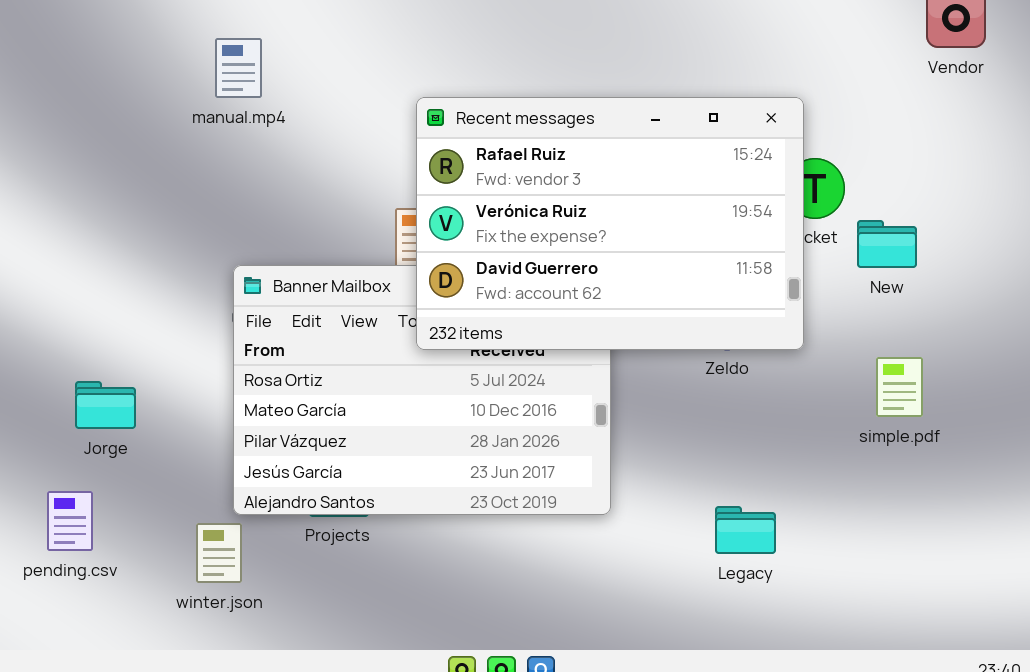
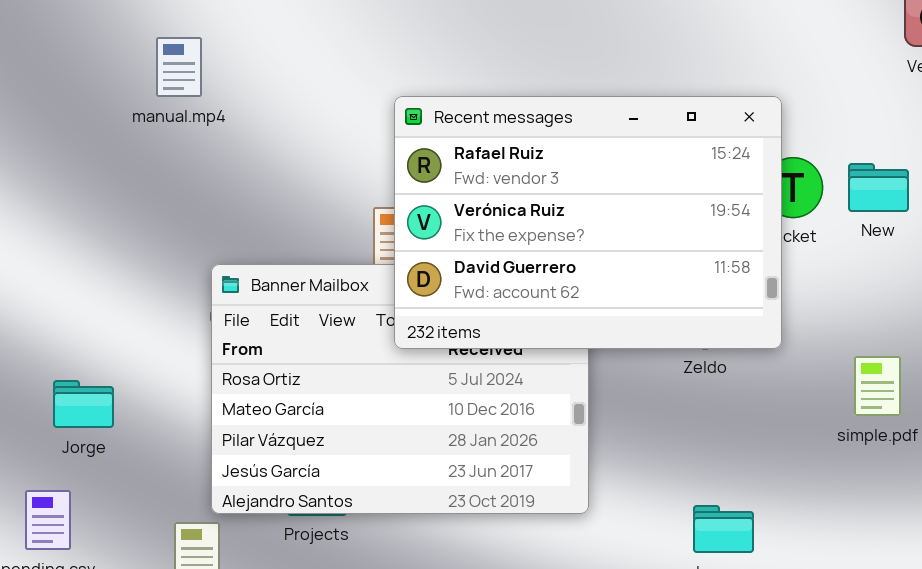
manual.mp4: [215,38,262,98] -> [156,37,202,97], moved
New: [857,220,917,268] -> [848,163,909,212], moved

